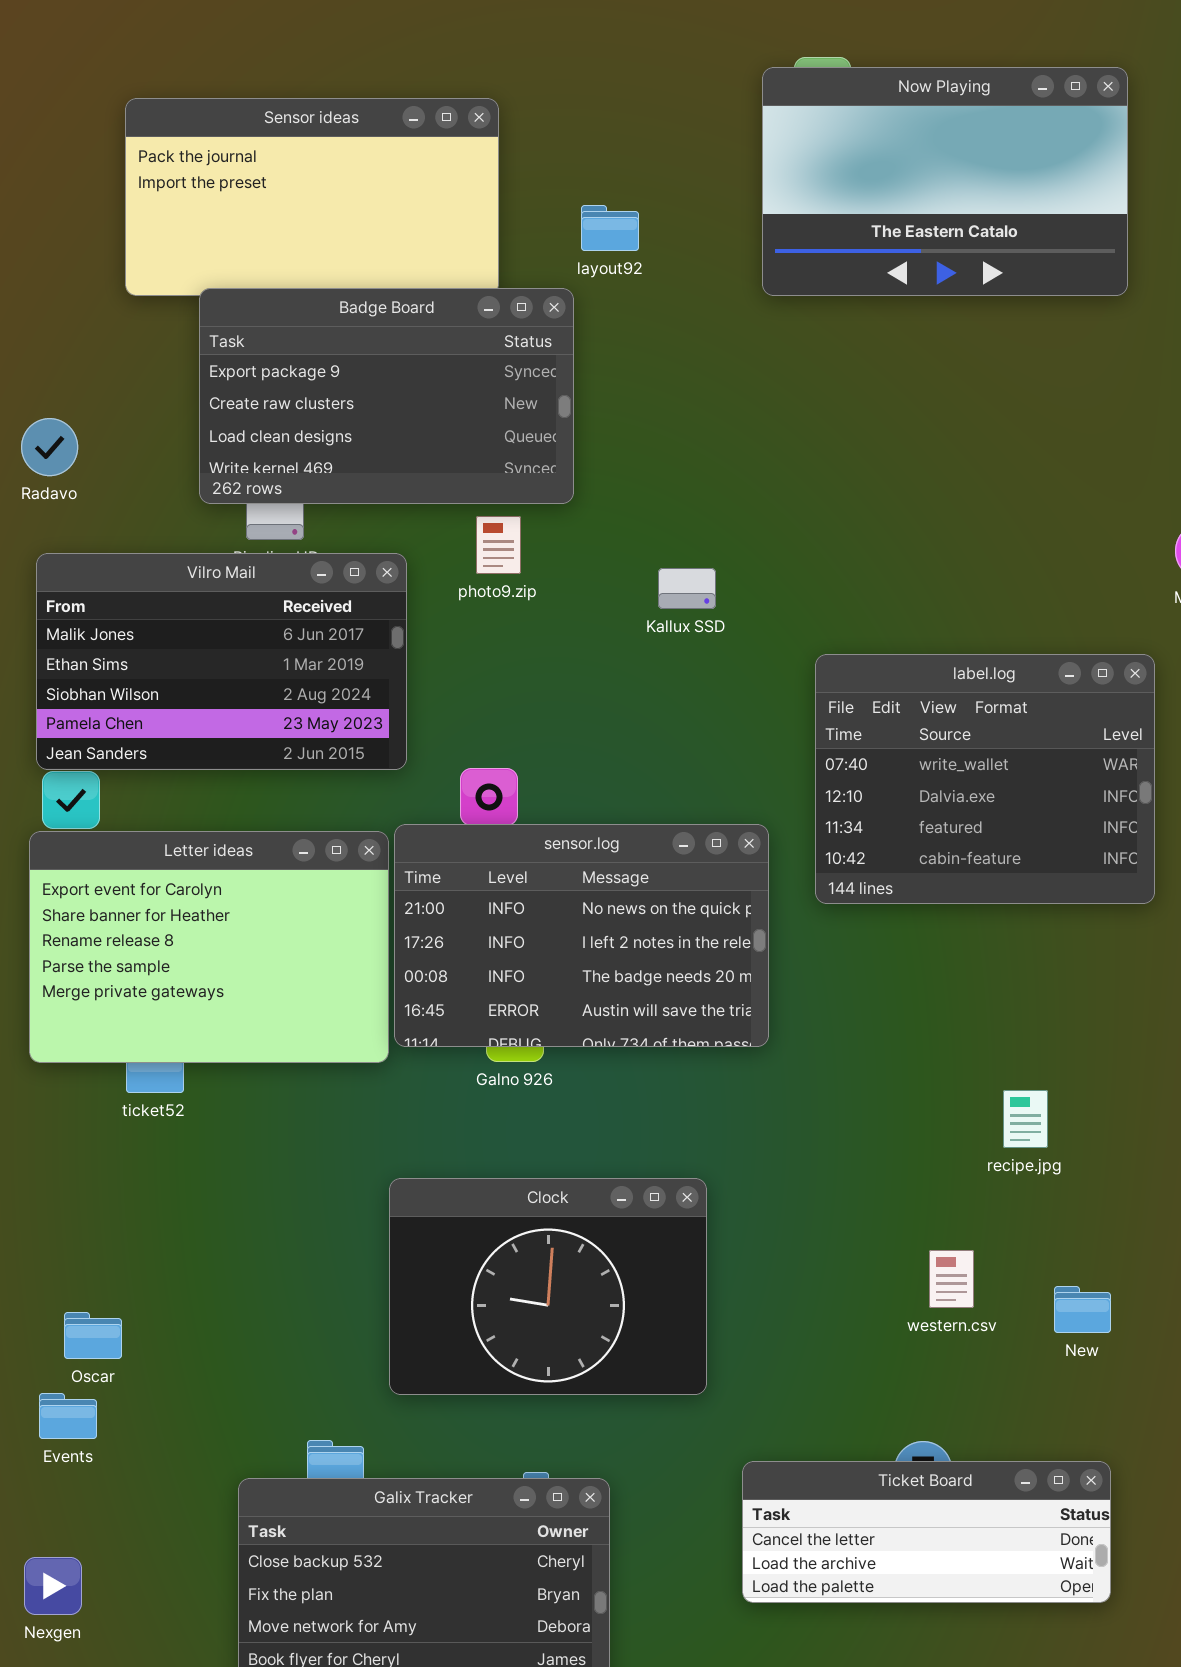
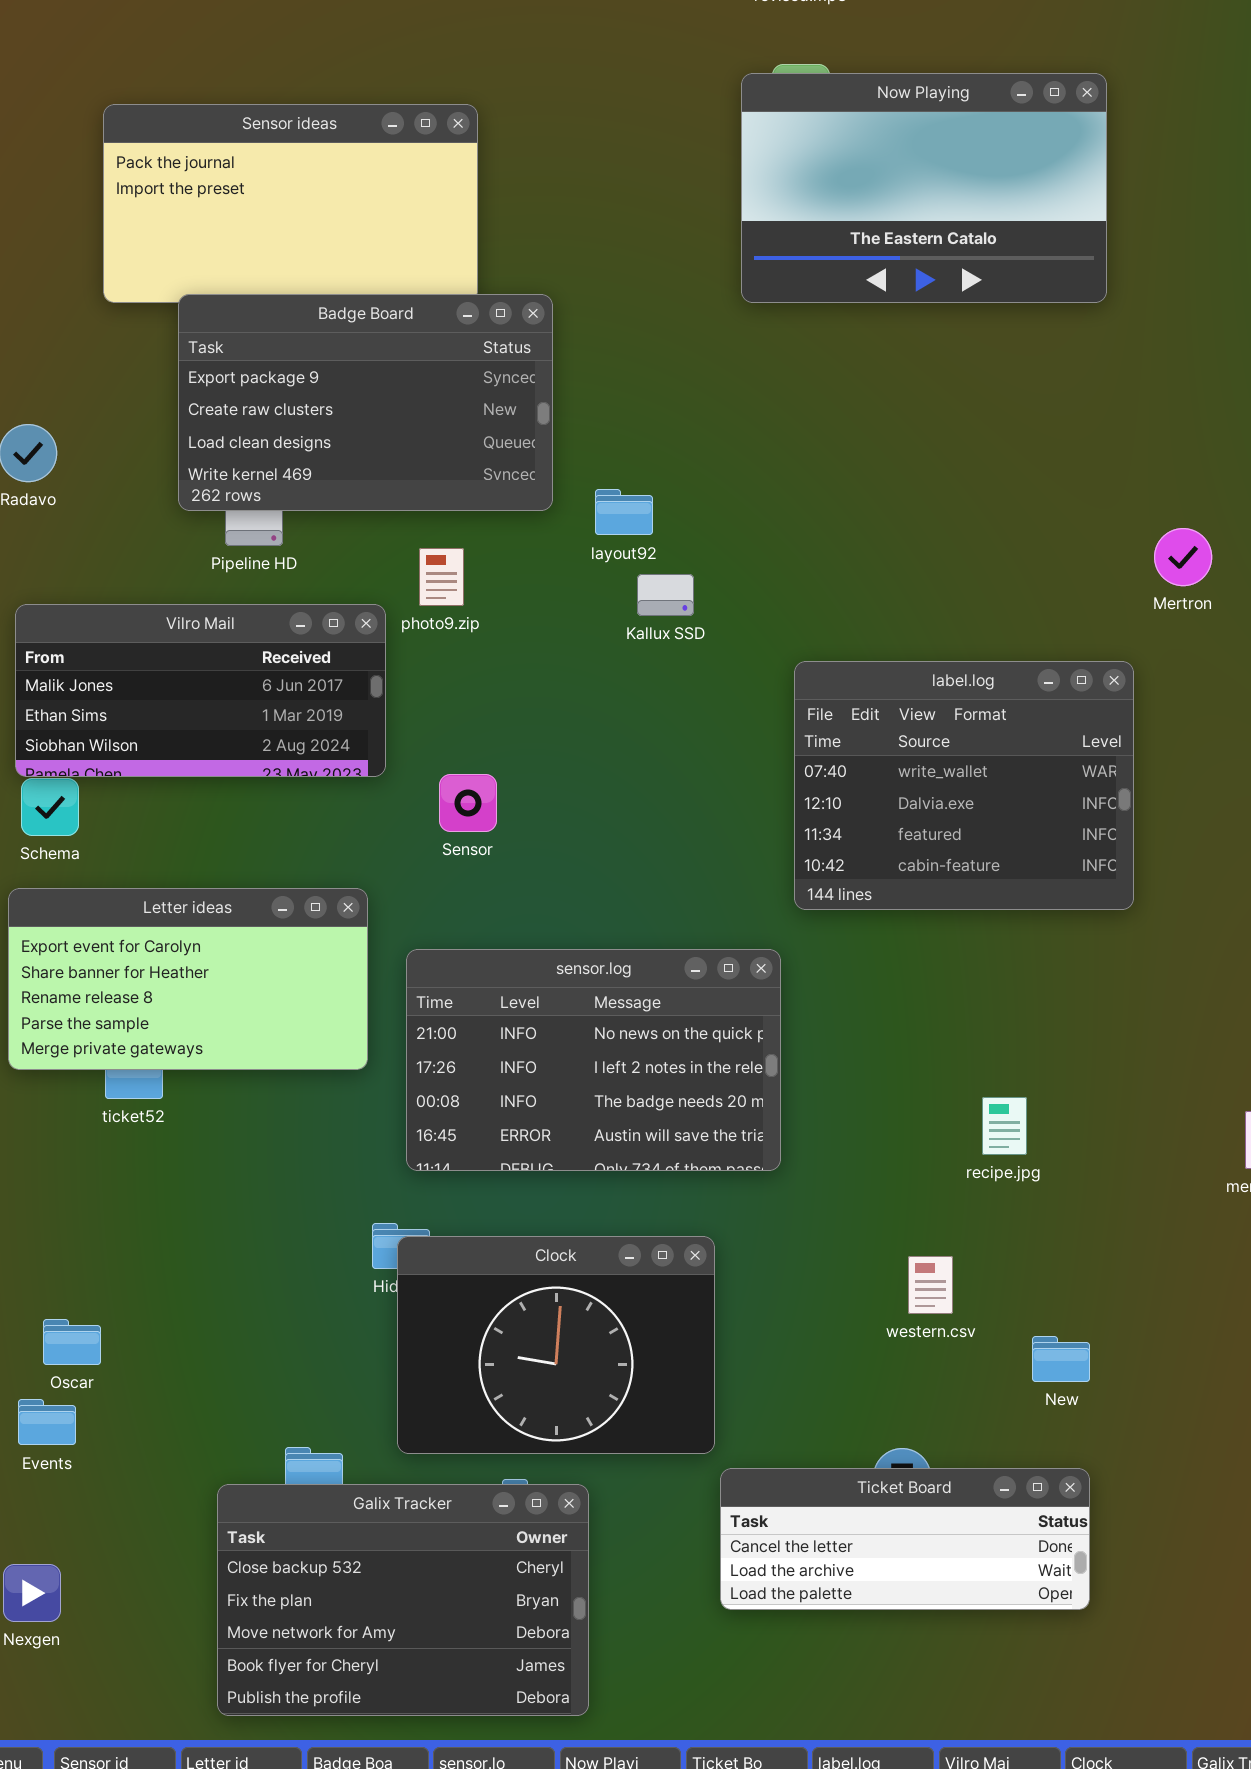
layout92: [581,205,639,251] -> [595,489,653,535], moved
photo9.zip: [476,516,521,574] -> [419,548,464,606], moved
Vilro Mail: [36,553,407,770] -> [15,604,386,777], resized
sensor.log: [394,824,769,1047] -> [406,949,781,1171], moved
Letter ideas: [29,831,389,1063] -> [8,888,368,1070], resized
Clock: [389,1178,707,1395] -> [397,1236,715,1454], moved
New: [1054,1286,1111,1333] -> [1032,1336,1090,1382], moved

